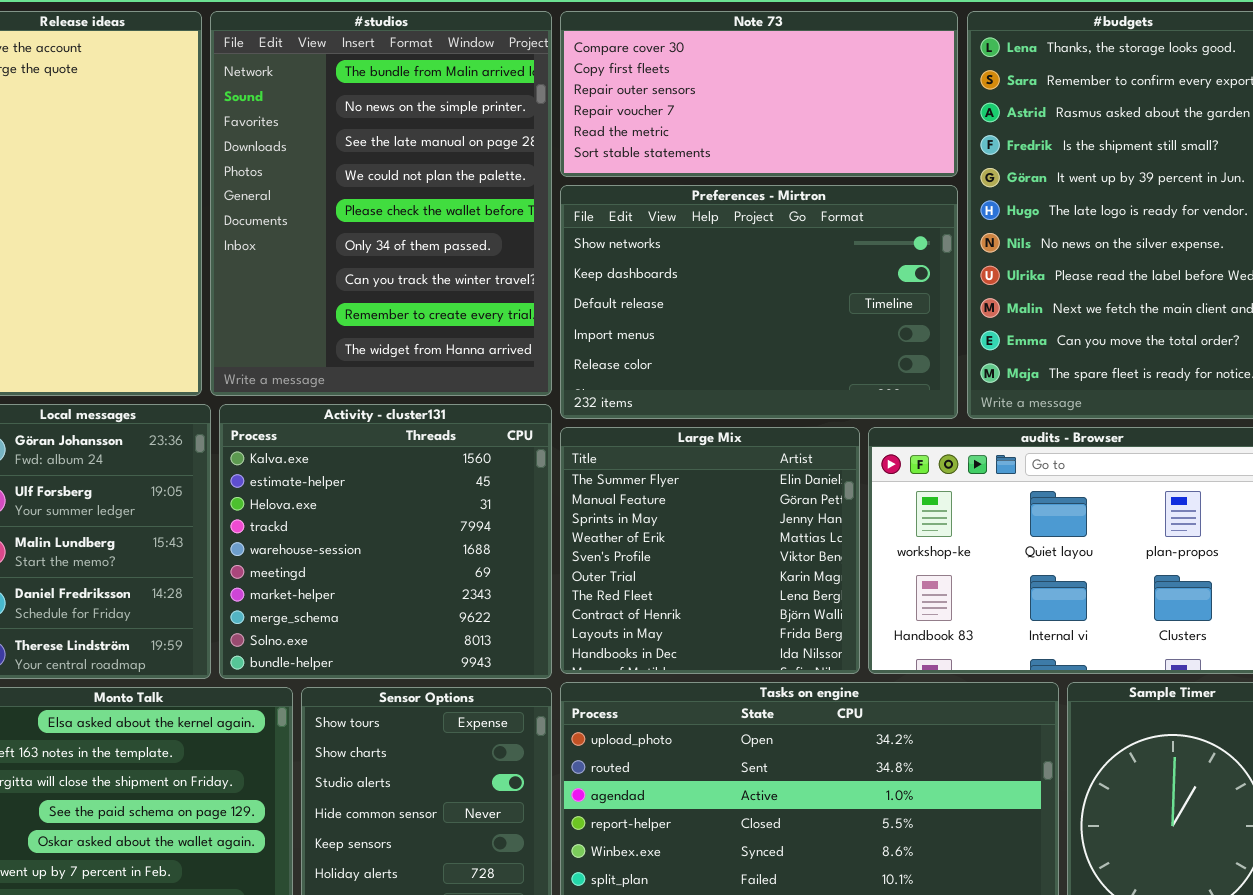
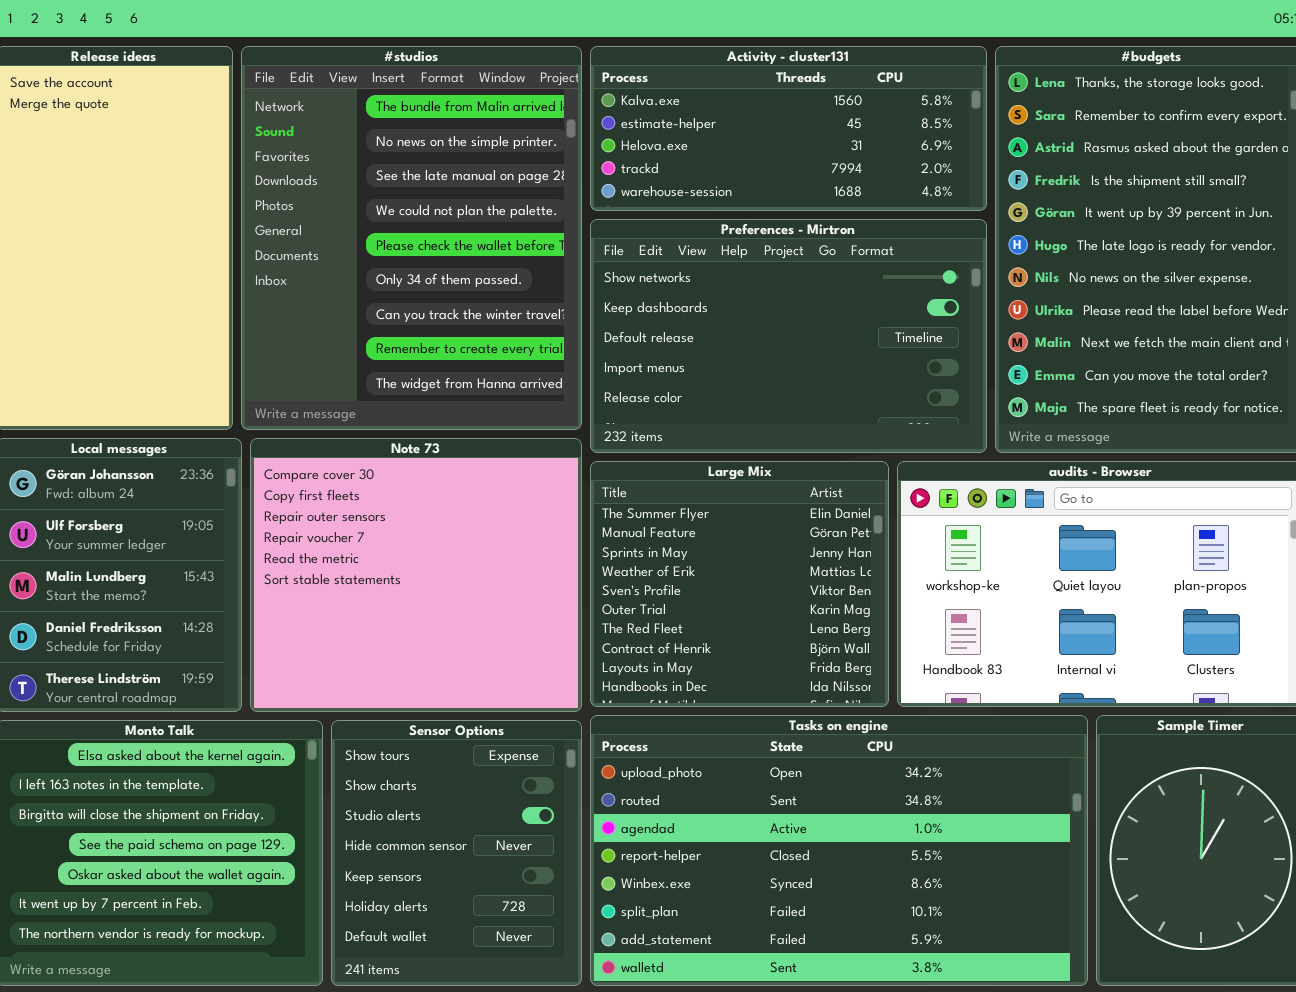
Note 73: [560,11,958,177] -> [250,438,582,712], moved, resized
Activity - cluster131: [219,404,552,679] -> [590,46,987,211], moved, resized

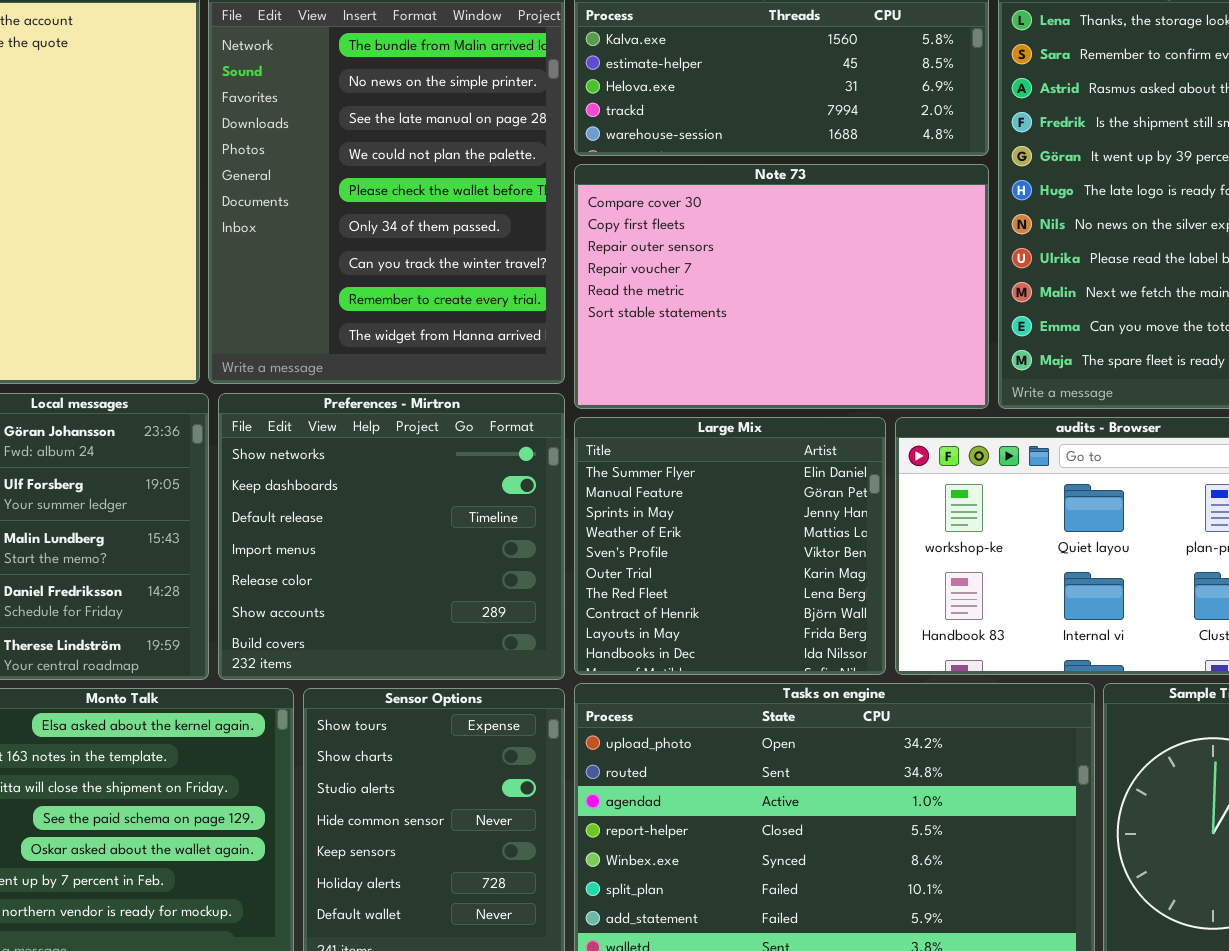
Preferences - Mirtron: [590,219,987,453] -> [218,393,565,680], moved, resized
Note 73: [250,438,582,712] -> [574,164,989,409], moved, resized

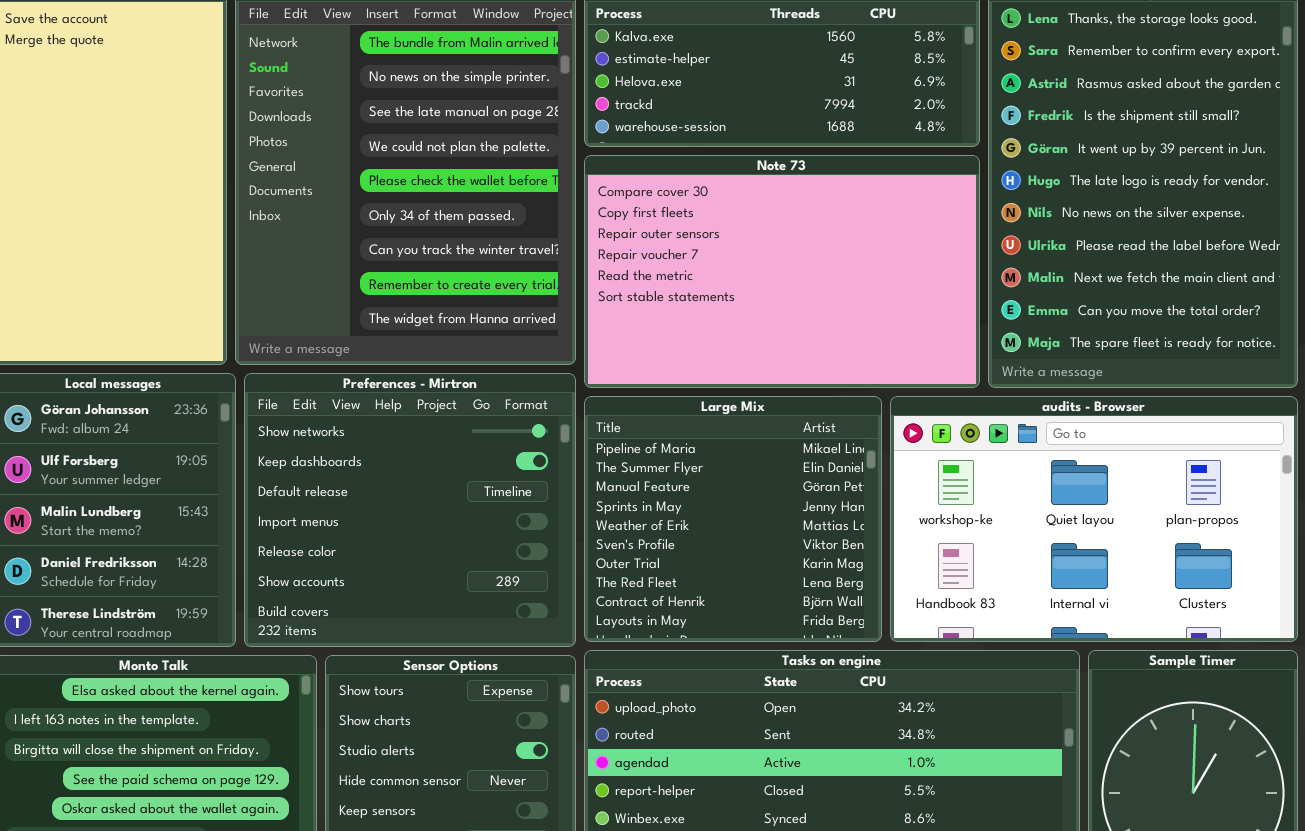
Large Mix: [574,417,886,675] -> [584,396,882,642], scrolled up 1 row

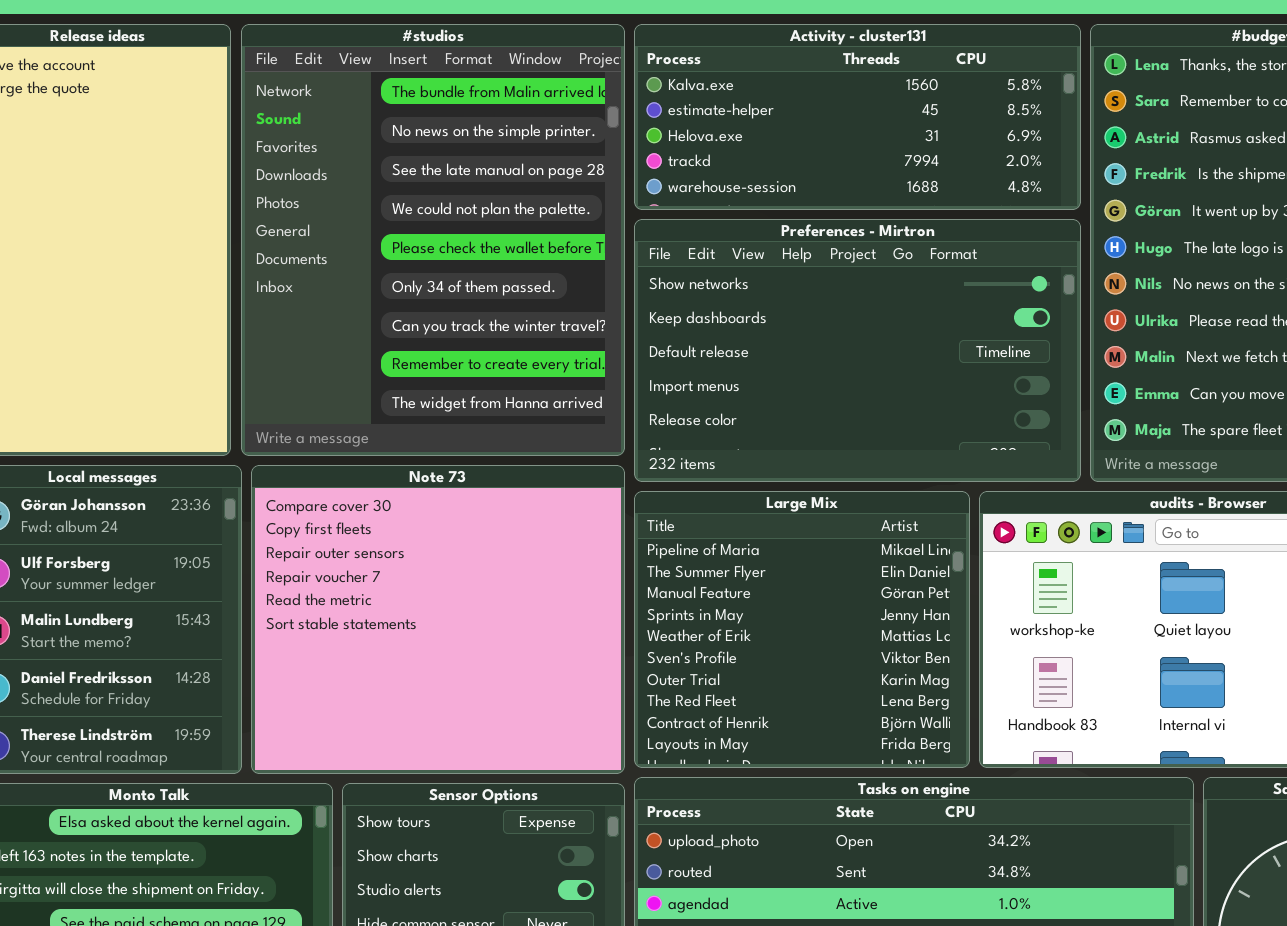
Note 73: [584,155,980,388] -> [251,465,625,774], moved, resized
Preferences - Mirtron: [244,373,576,647] -> [634,219,1081,482], moved, resized

